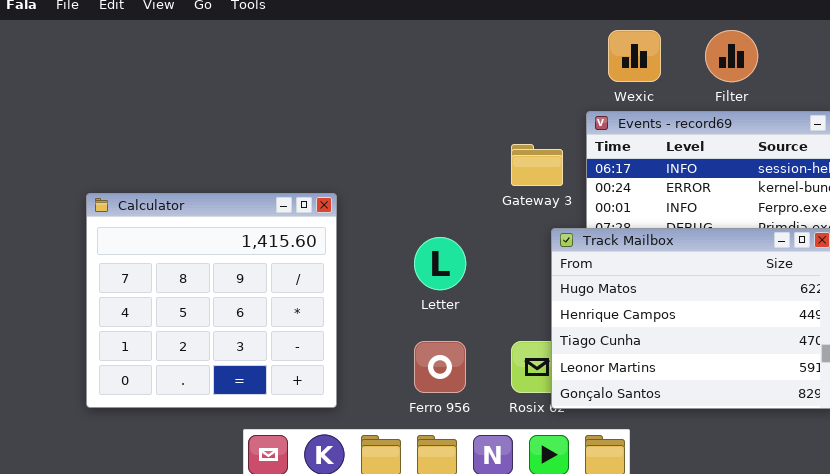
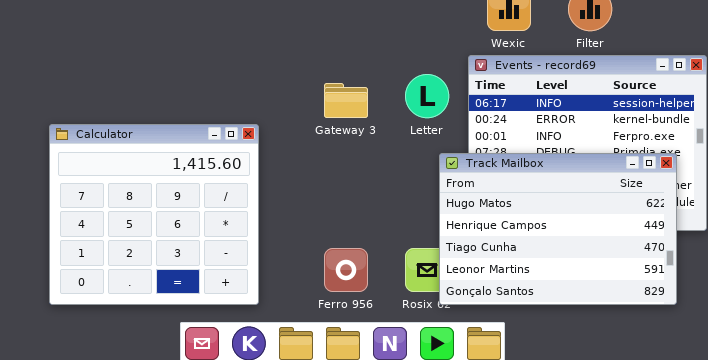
Gateway 3: [511,144,563,186] -> [324,83,368,118], moved
Letter: [414,237,466,290] -> [405,74,449,118], moved

